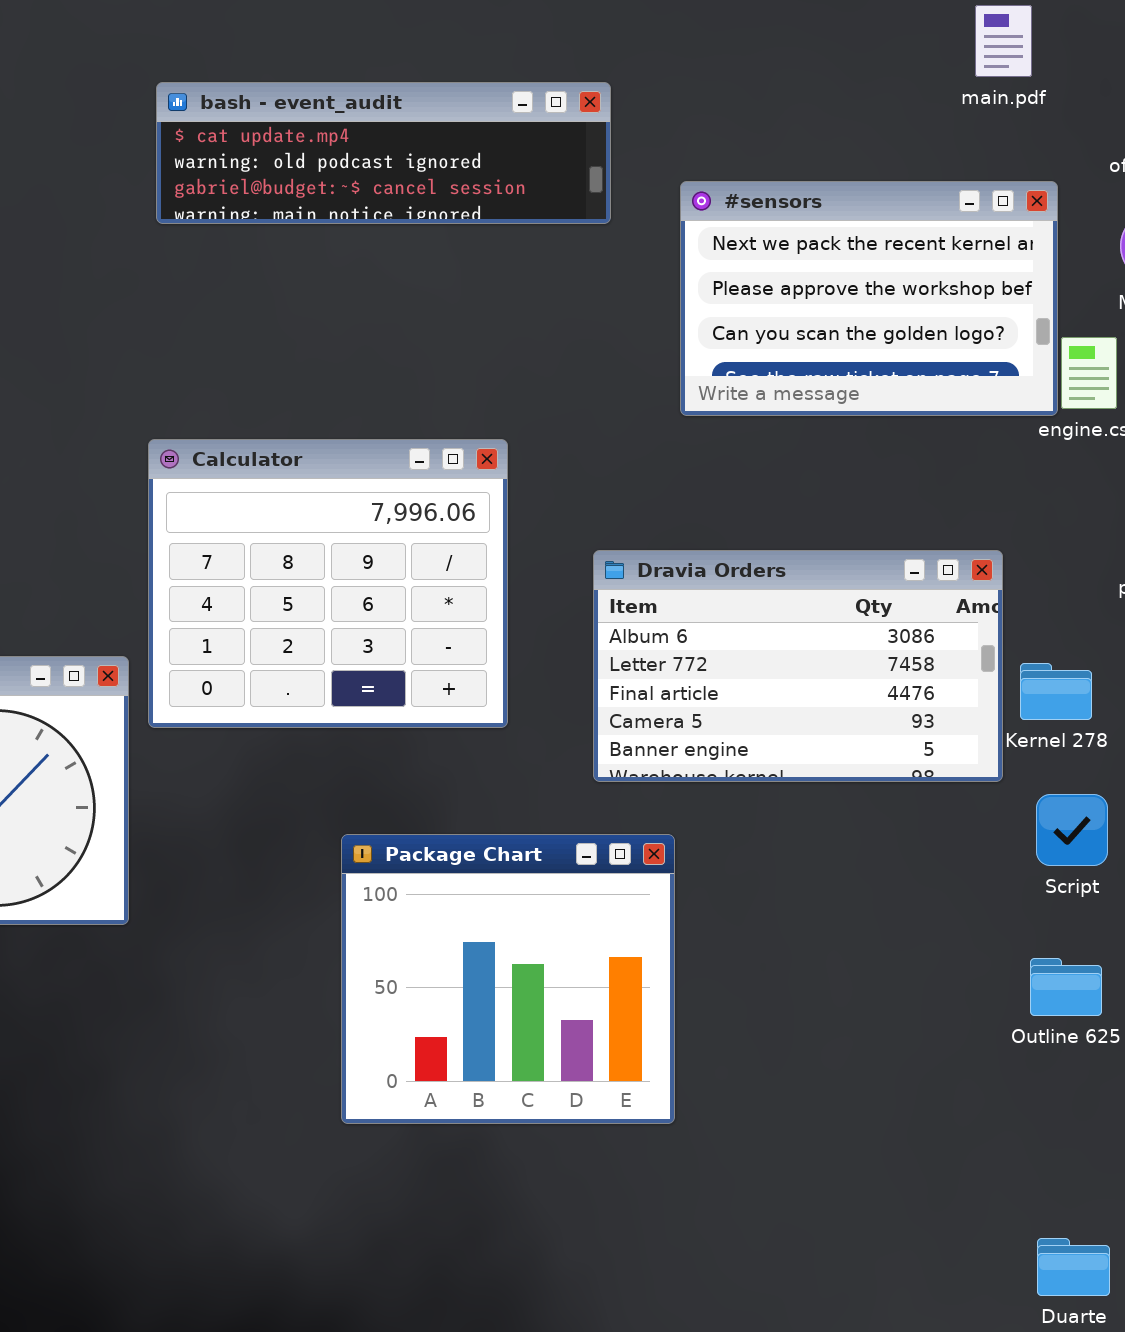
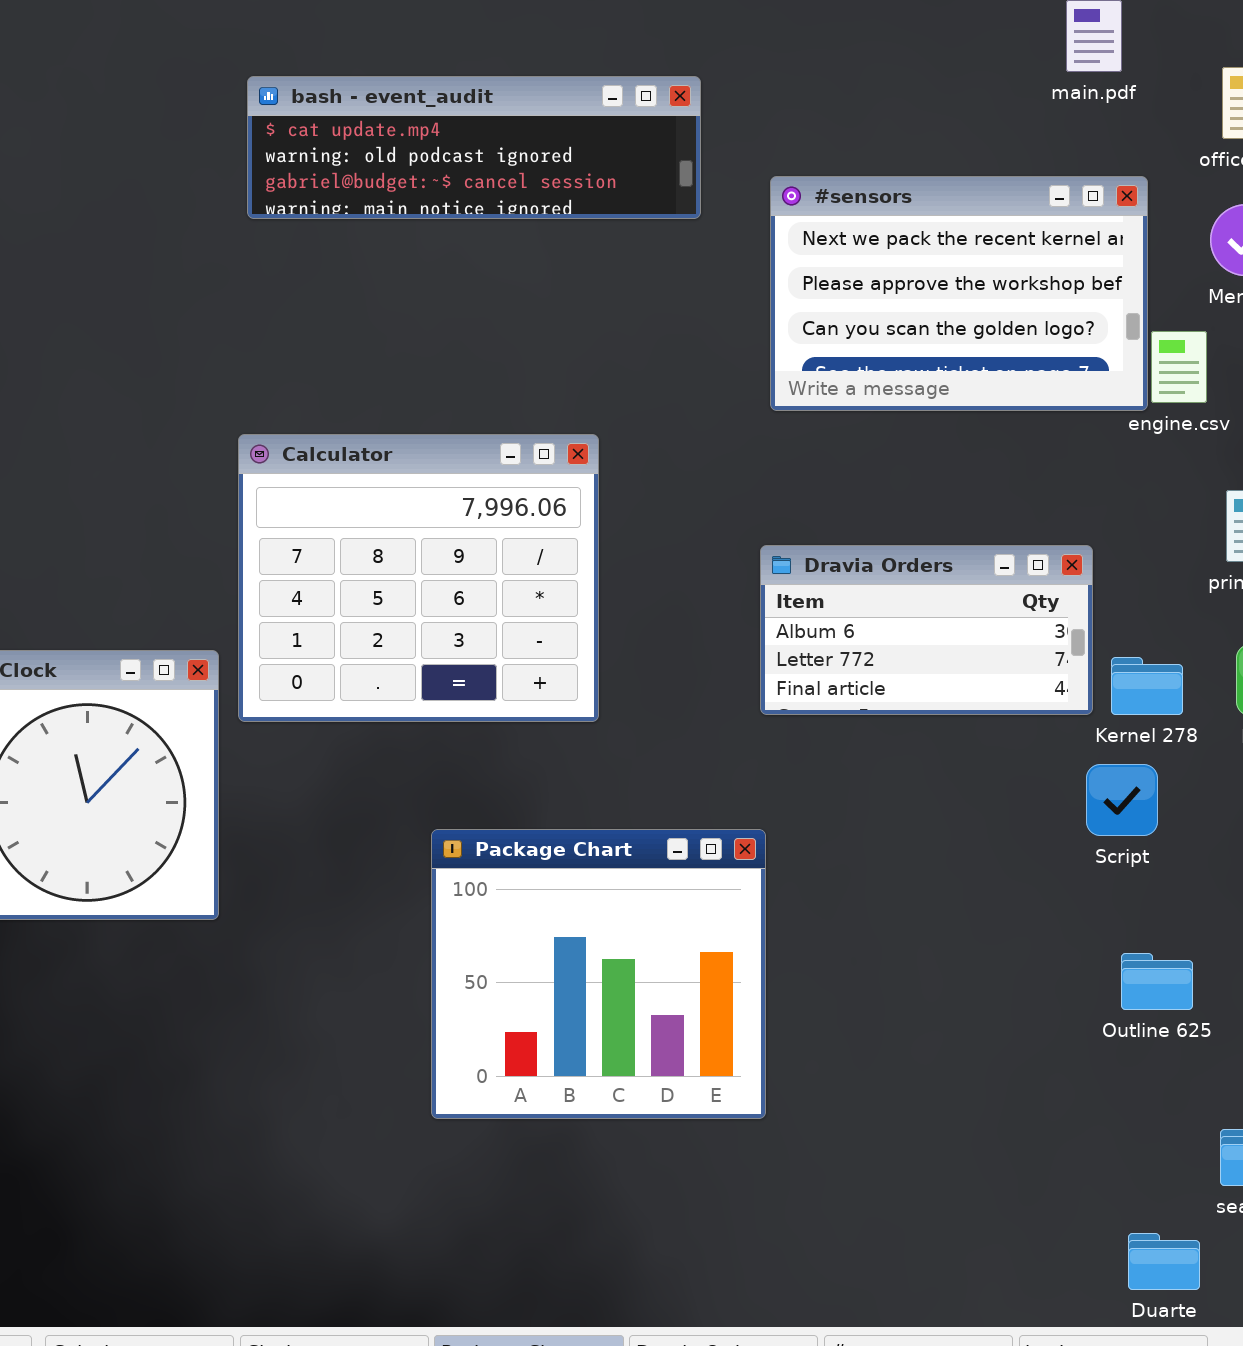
Dravia Orders: [593,550,1003,782] -> [760,545,1093,715], resized
Script: [1036,794,1108,866] -> [1086,764,1158,836], moved

